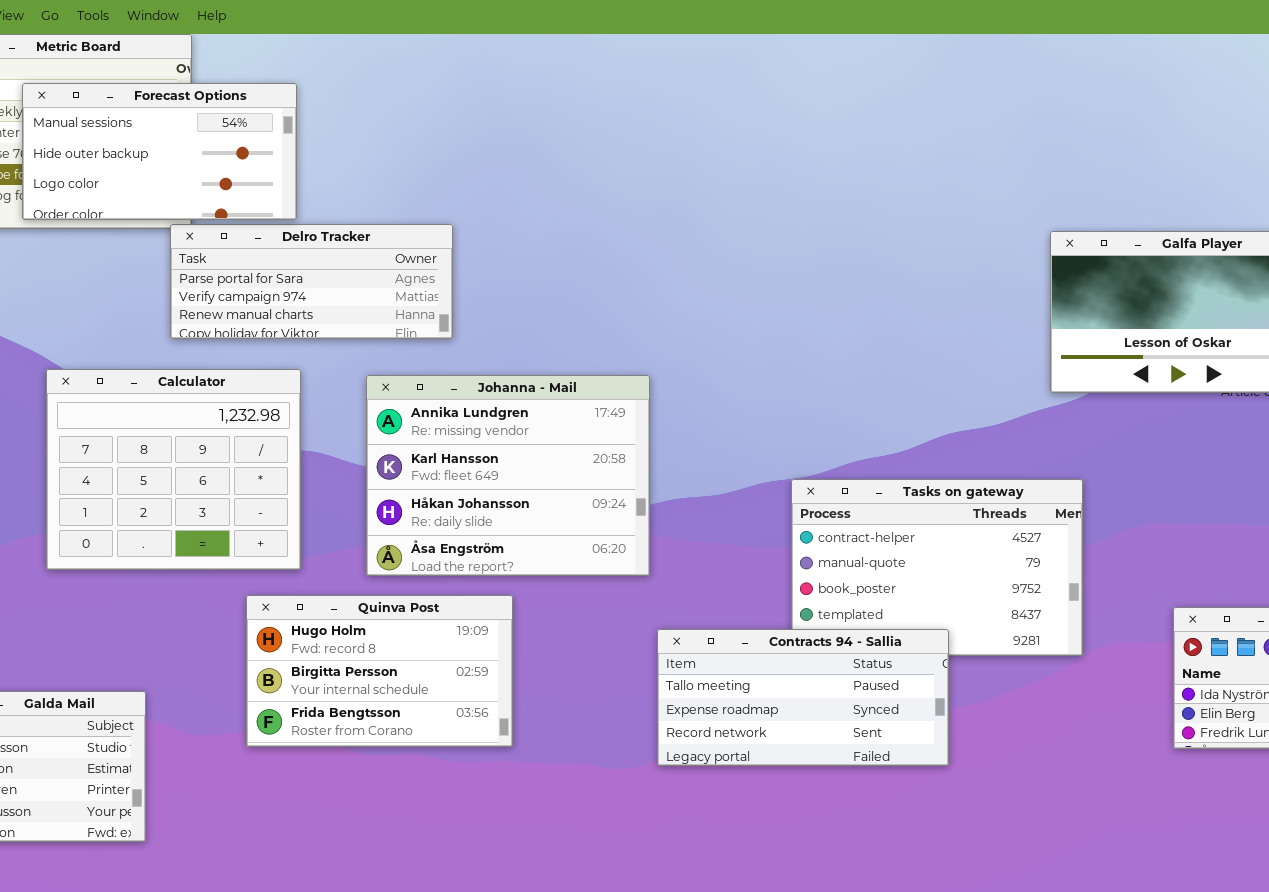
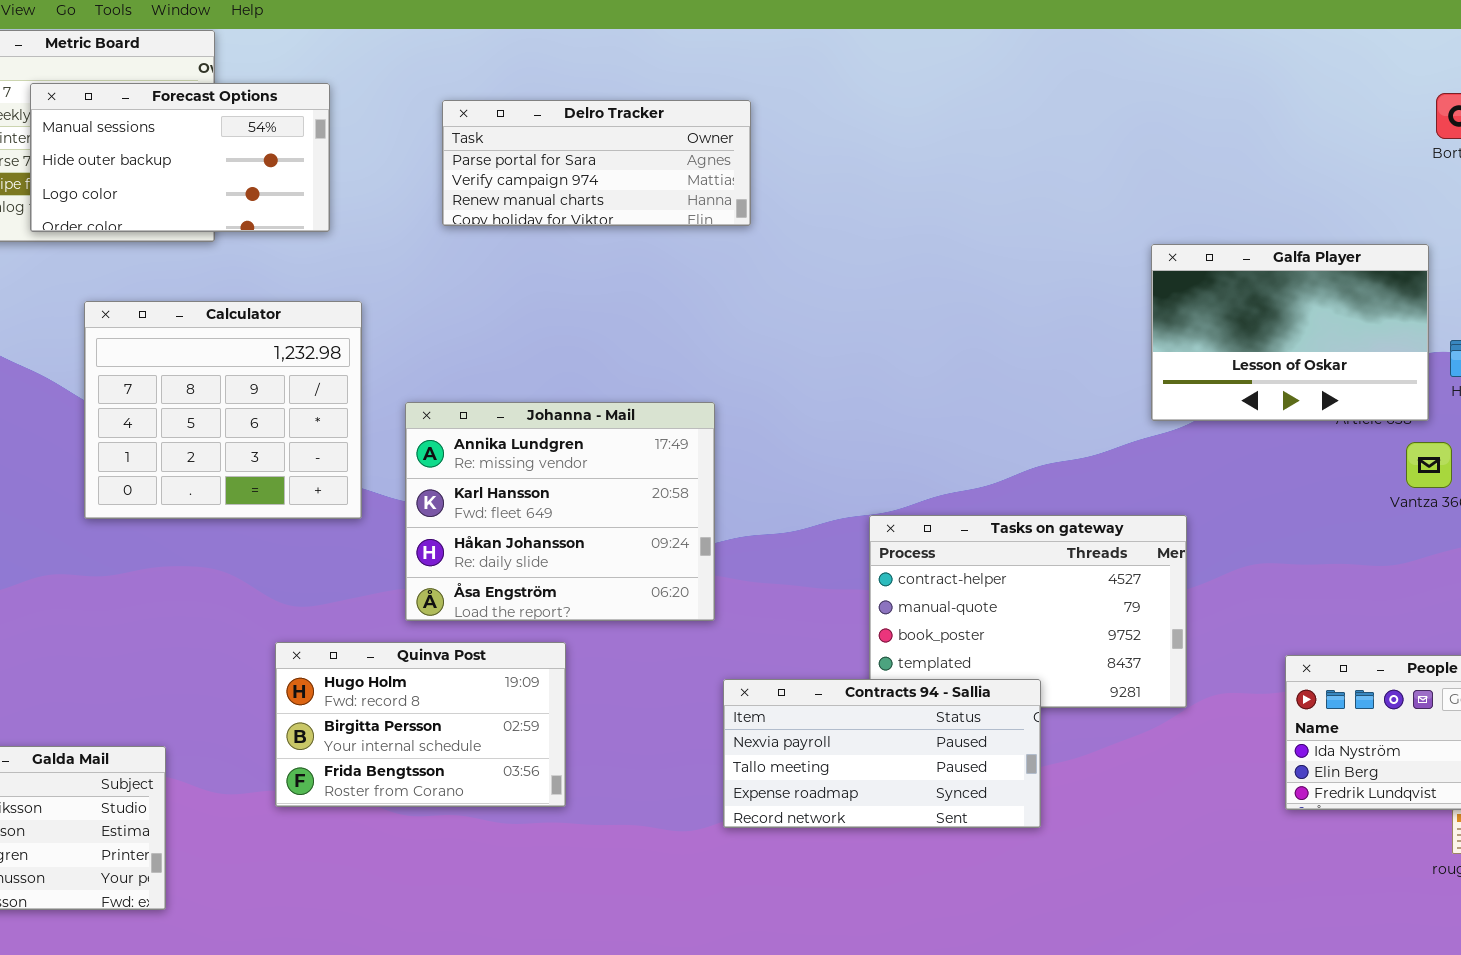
Delro Tracker: [170,224,453,339] -> [442,100,751,226], moved
Calculator: [46,369,301,570] -> [84,301,362,519], moved
Contracts 94 - Sallia: [657,629,949,766] -> [723,679,1041,828], scrolled up 1 row

